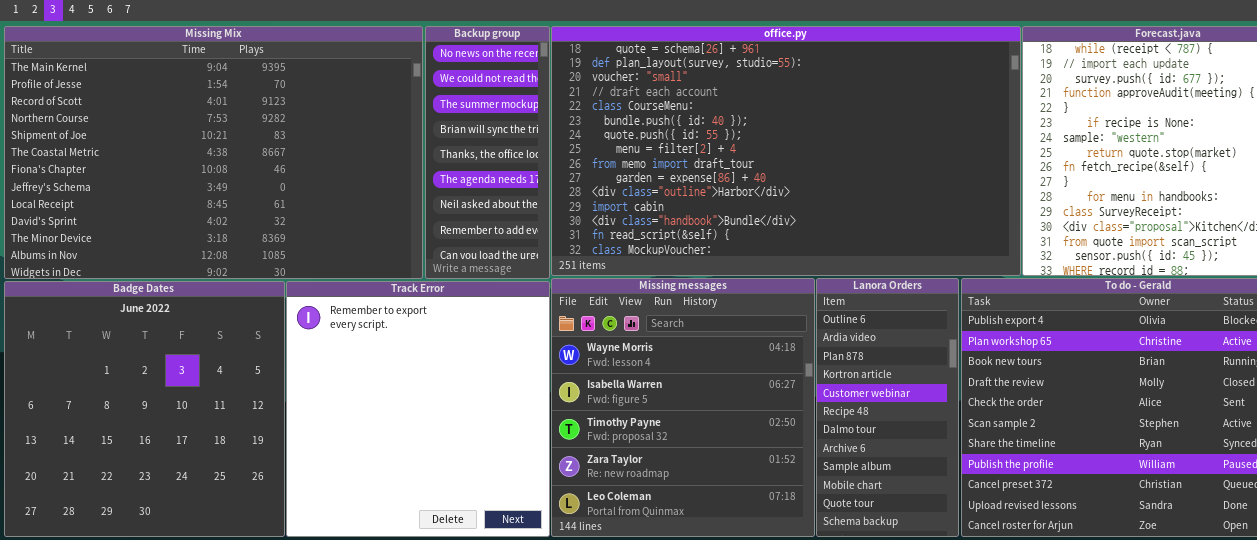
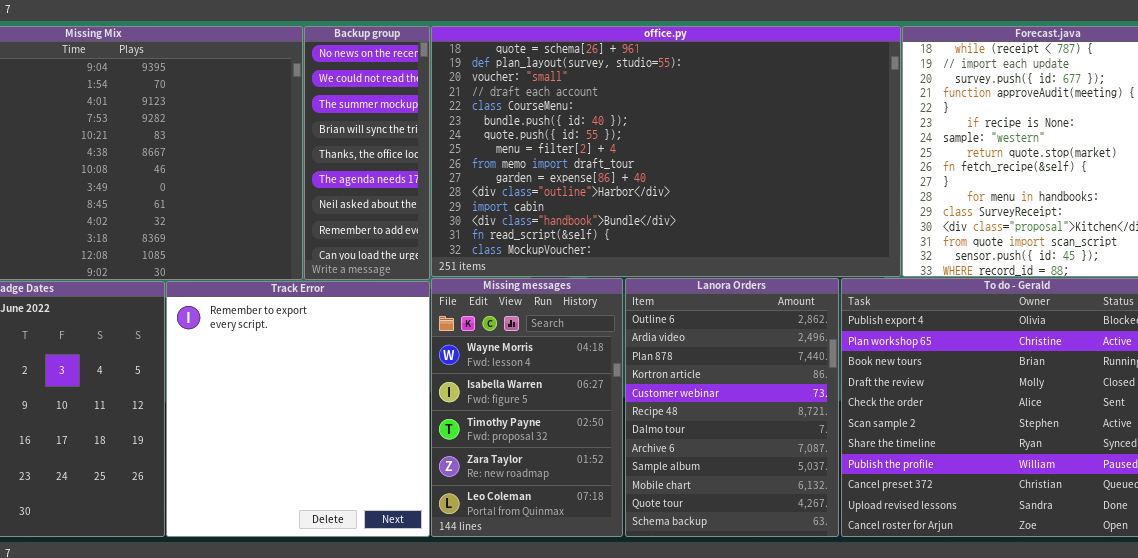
Missing messages: [551,278,815,537] -> [431,278,623,537], resized
Lanora Orders: [816,278,959,537] -> [625,278,839,537], resized

